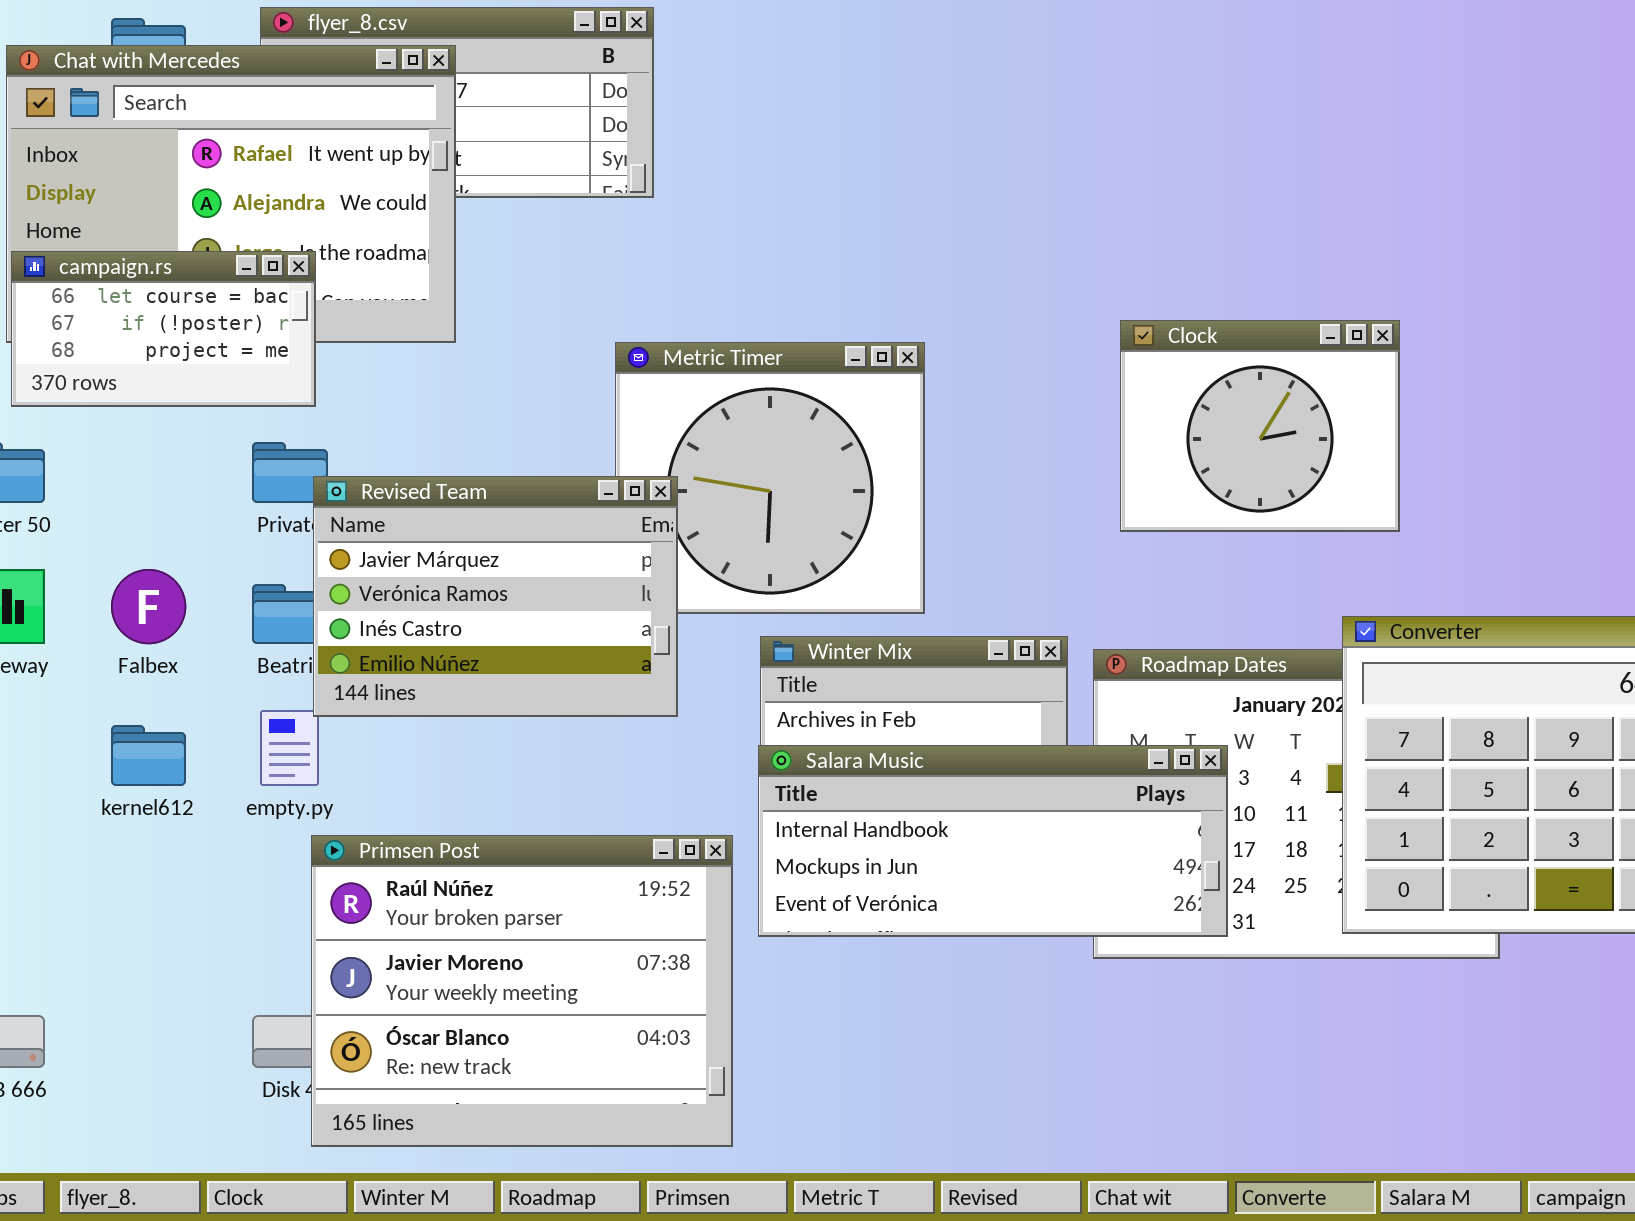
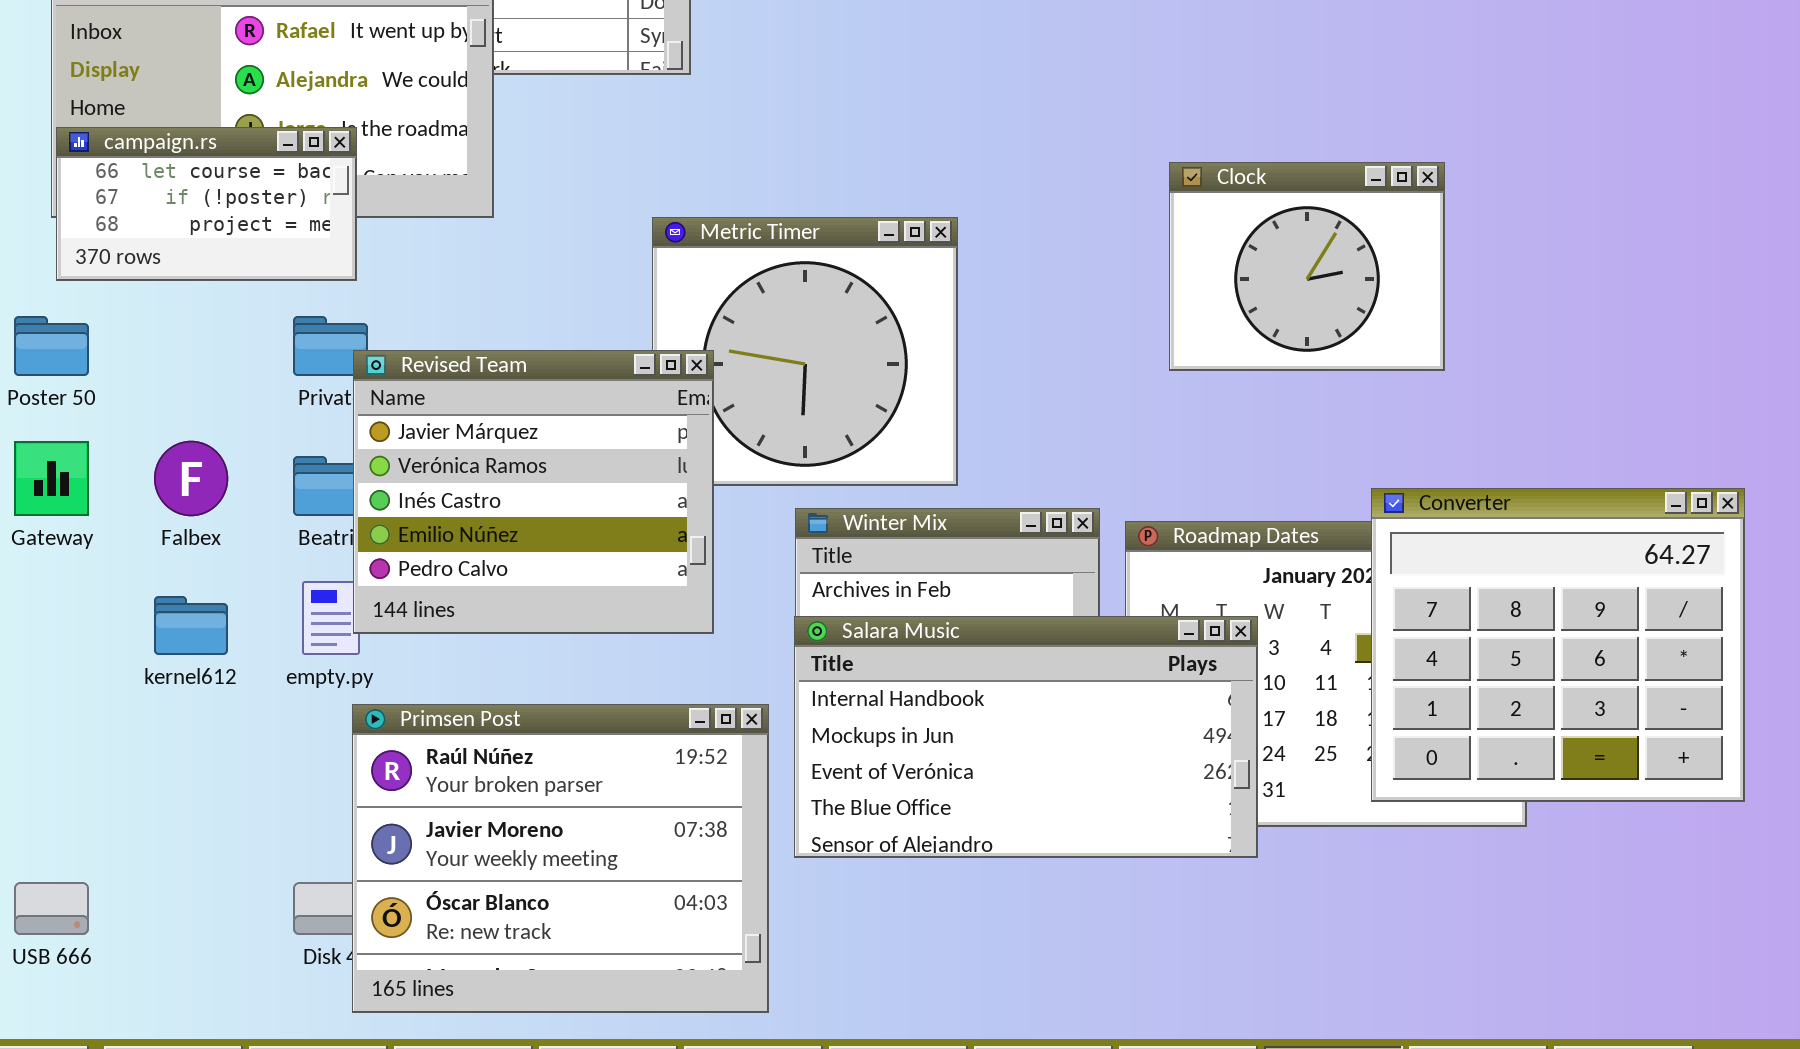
Clock: [1120,320,1400,532] -> [1169,162,1445,371], moved
Revised Team: [313,476,678,717] -> [353,350,714,634], resized
Salara Music: [758,745,1228,937] -> [794,616,1258,858], resized

